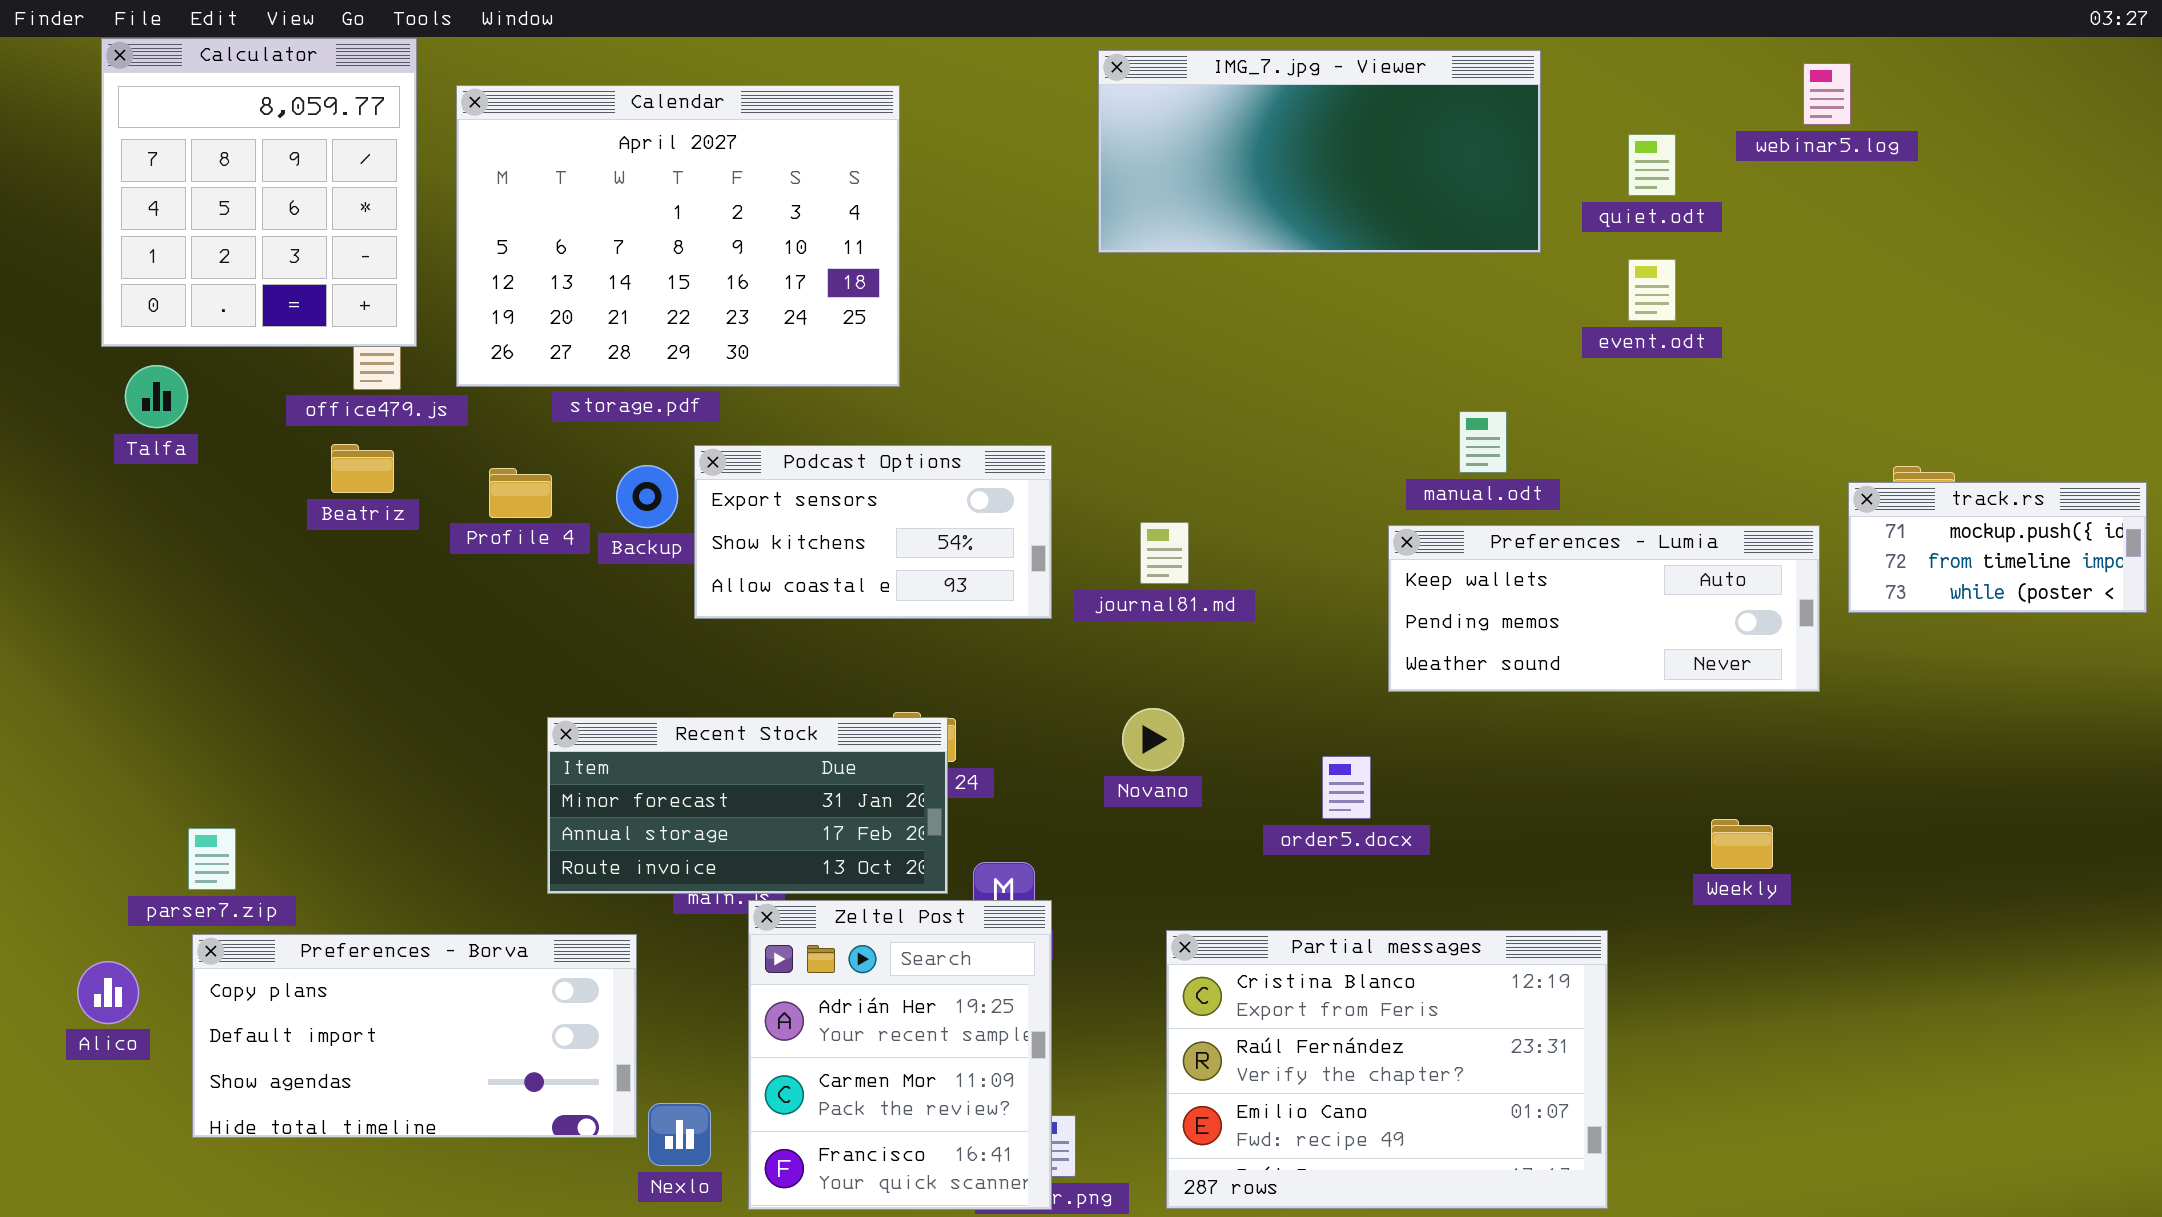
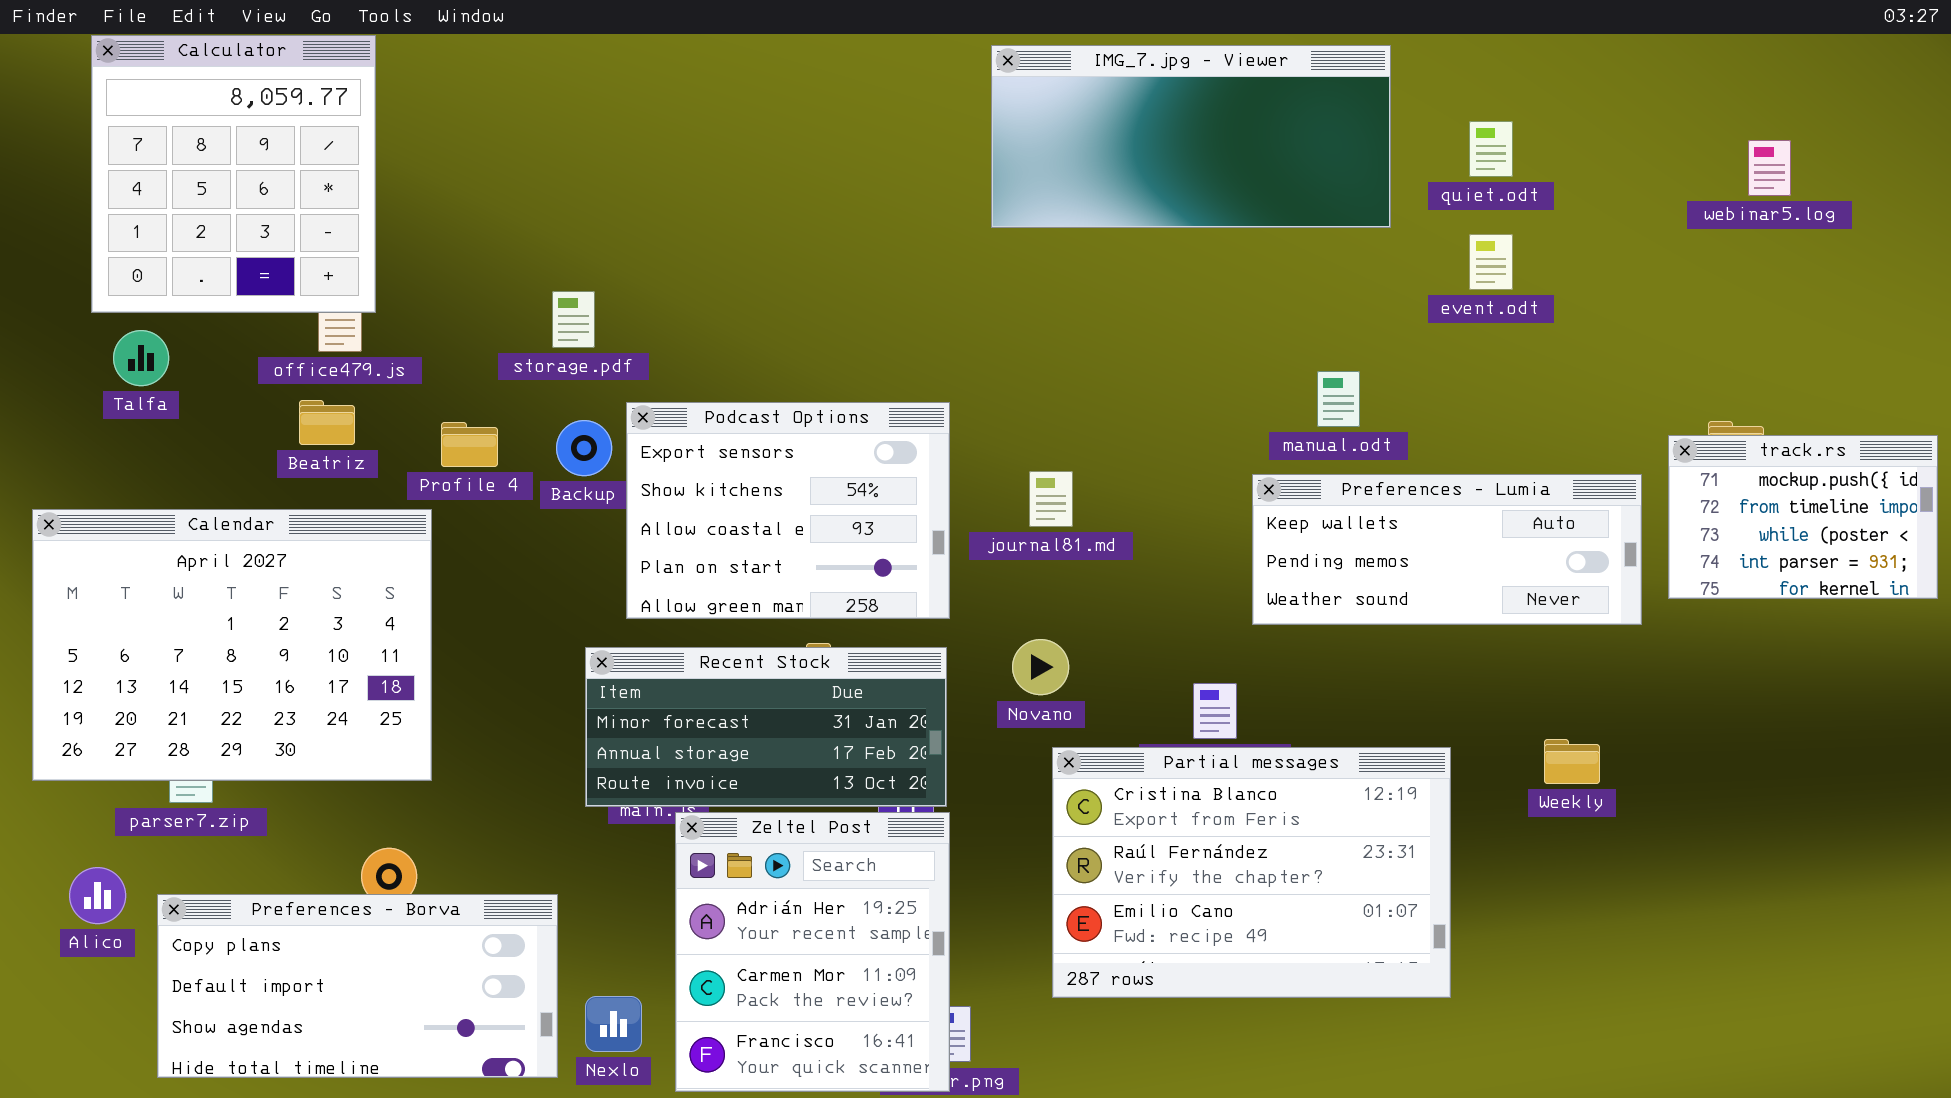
webinar5.log: [1803,63,1851,125] -> [1748,140,1791,196], moved
Calendar: [456,85,900,387] -> [32,509,432,781], moved
Podcast Options: [694,445,1052,619] -> [626,402,950,619], resized
track.rs: [1848,482,2147,613] -> [1668,435,1938,599], resized
Recent Stock: [547,717,948,894] -> [585,647,947,807], moved
Partial messages: [1166,930,1608,1209] -> [1052,747,1451,998], moved
Preferences - Borva: [192,934,637,1138] -> [157,894,558,1078], moved

